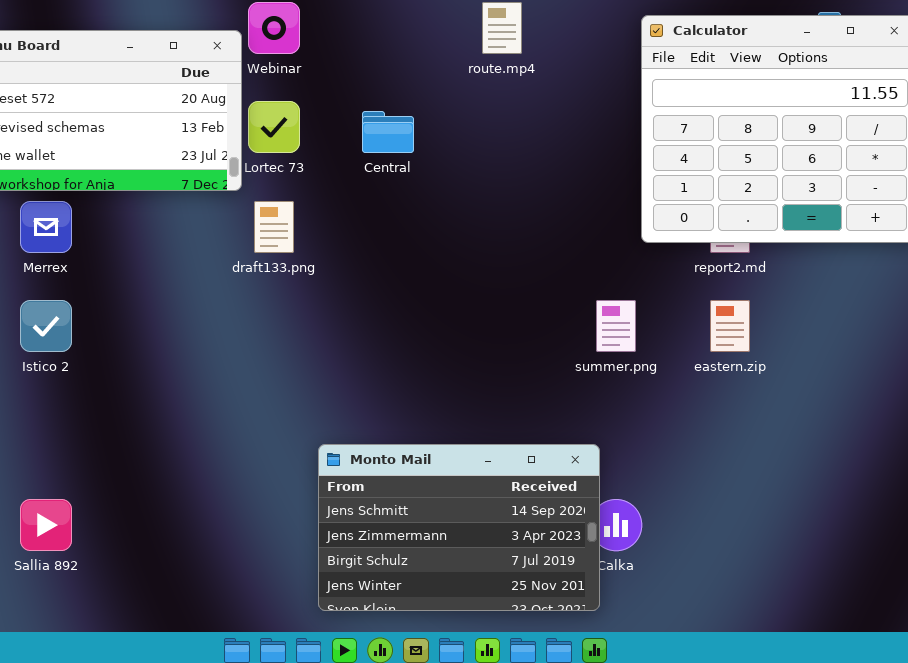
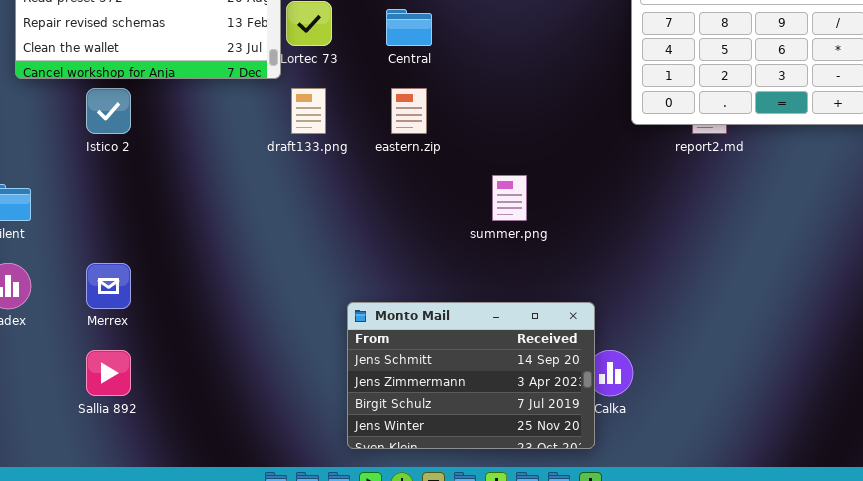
Merrex: [20,201,72,253] -> [86,263,131,309], moved
Istico 2: [20,300,72,352] -> [86,88,131,134], moved
summer.png: [596,300,636,352] -> [492,175,527,221], moved
eastern.zip: [710,300,750,352] -> [391,88,427,134], moved

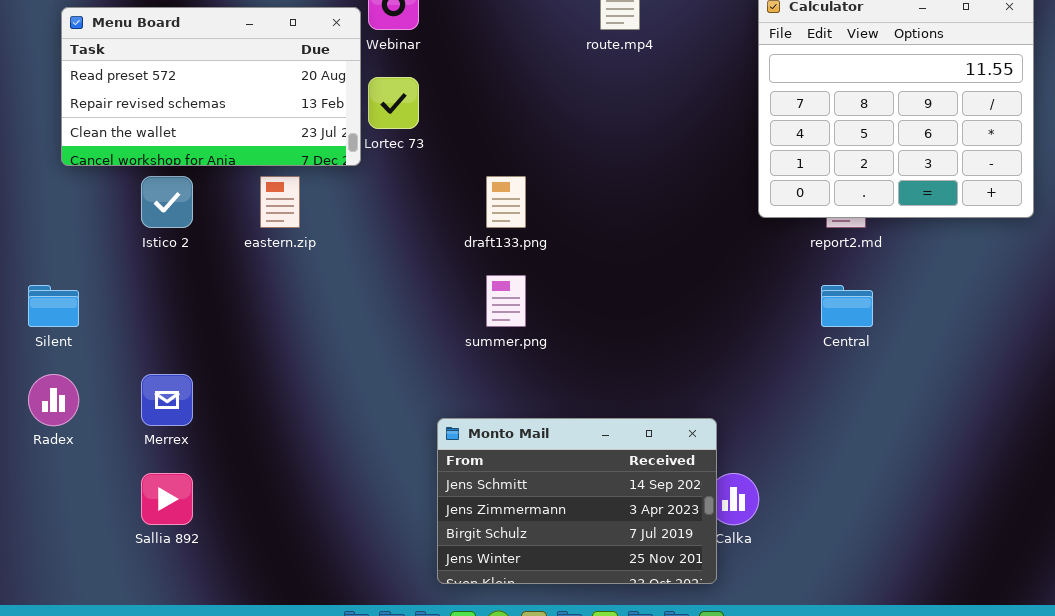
Central: [386,9,432,46] -> [821,285,873,327], moved
draft133.png: [291,88,326,134] -> [486,176,526,228], moved
eastern.zip: [391,88,427,134] -> [260,176,300,228], moved
summer.png: [492,175,527,221] -> [486,275,526,327], moved

